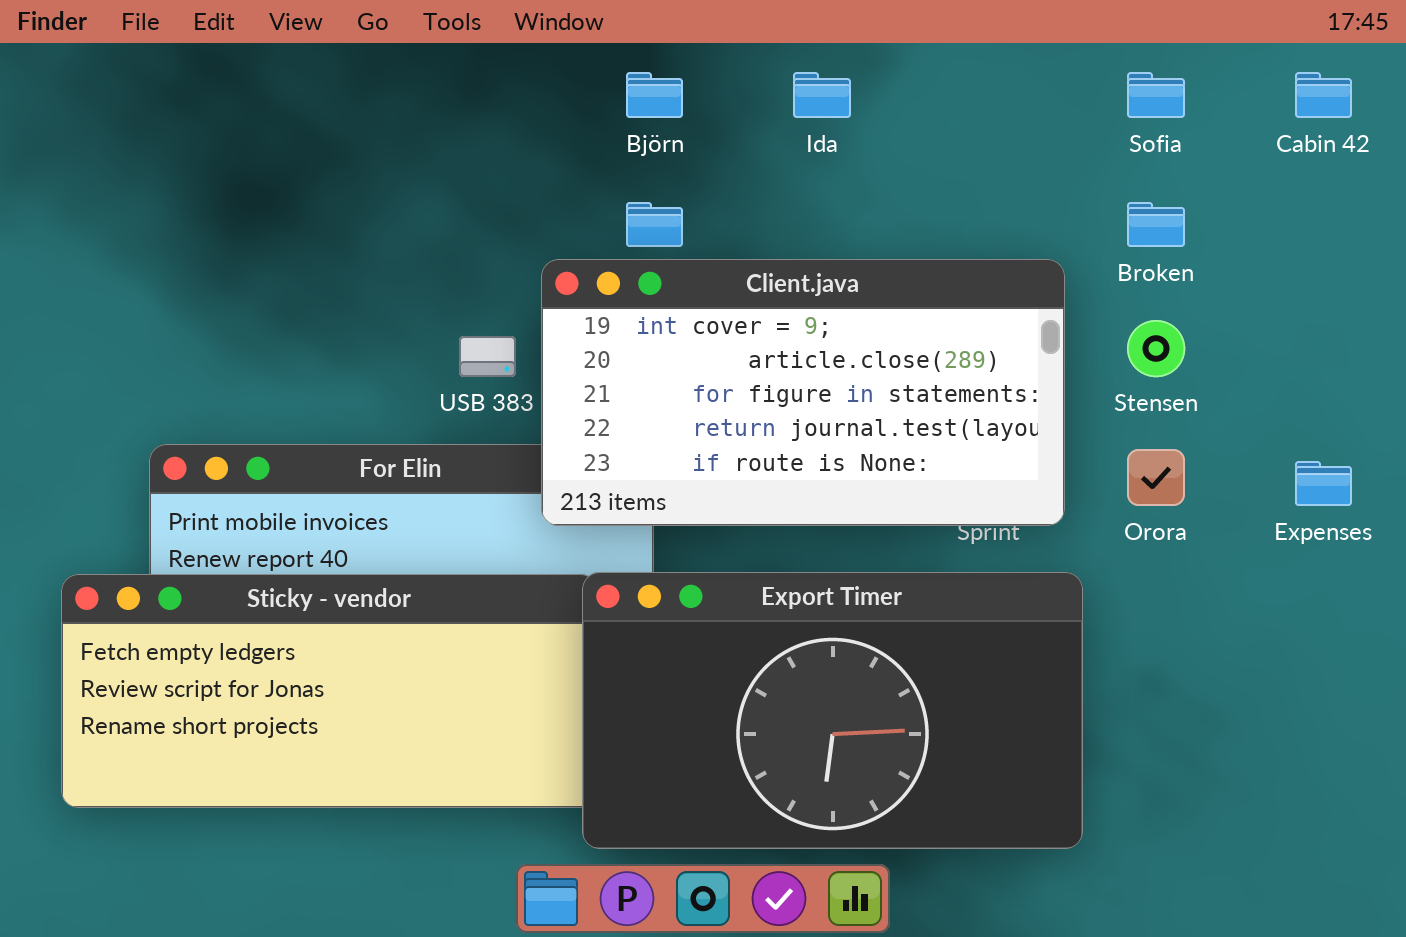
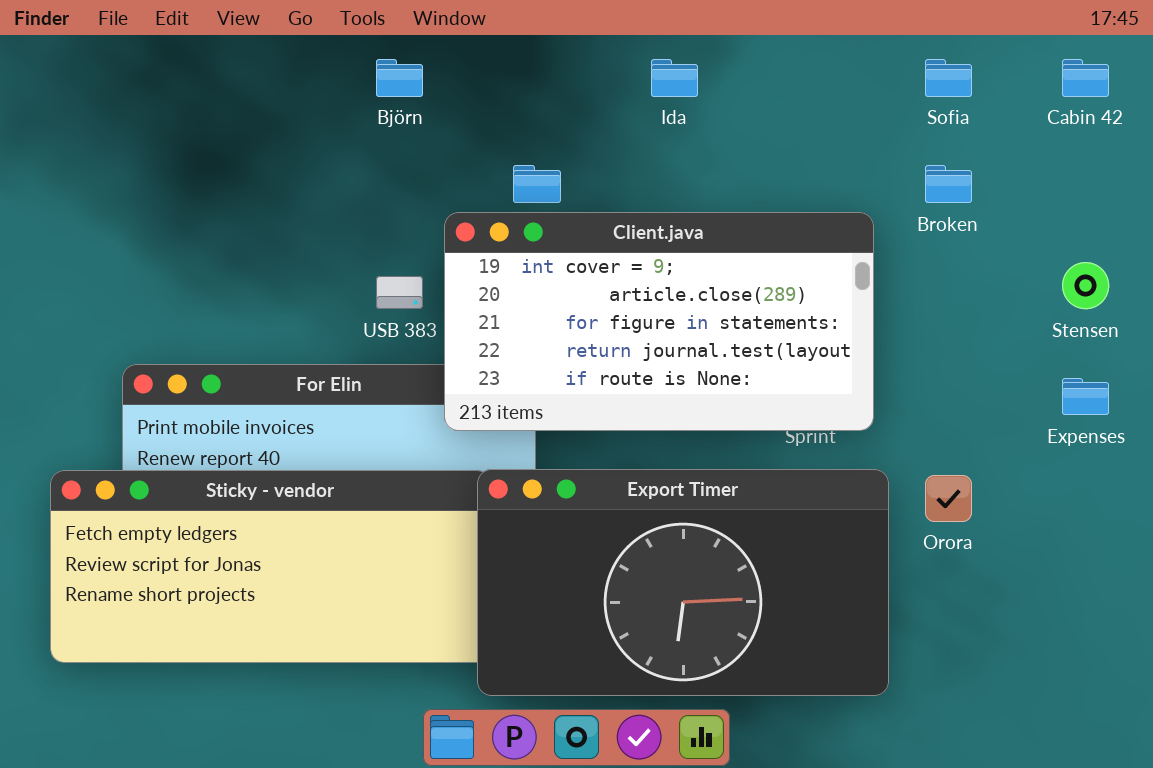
Björn: [626,72,683,118] -> [376,59,423,97], moved
Stensen: [1127,320,1185,377] -> [1062,262,1109,309], moved
Orora: [1127,449,1185,506] -> [925,475,972,522], moved

